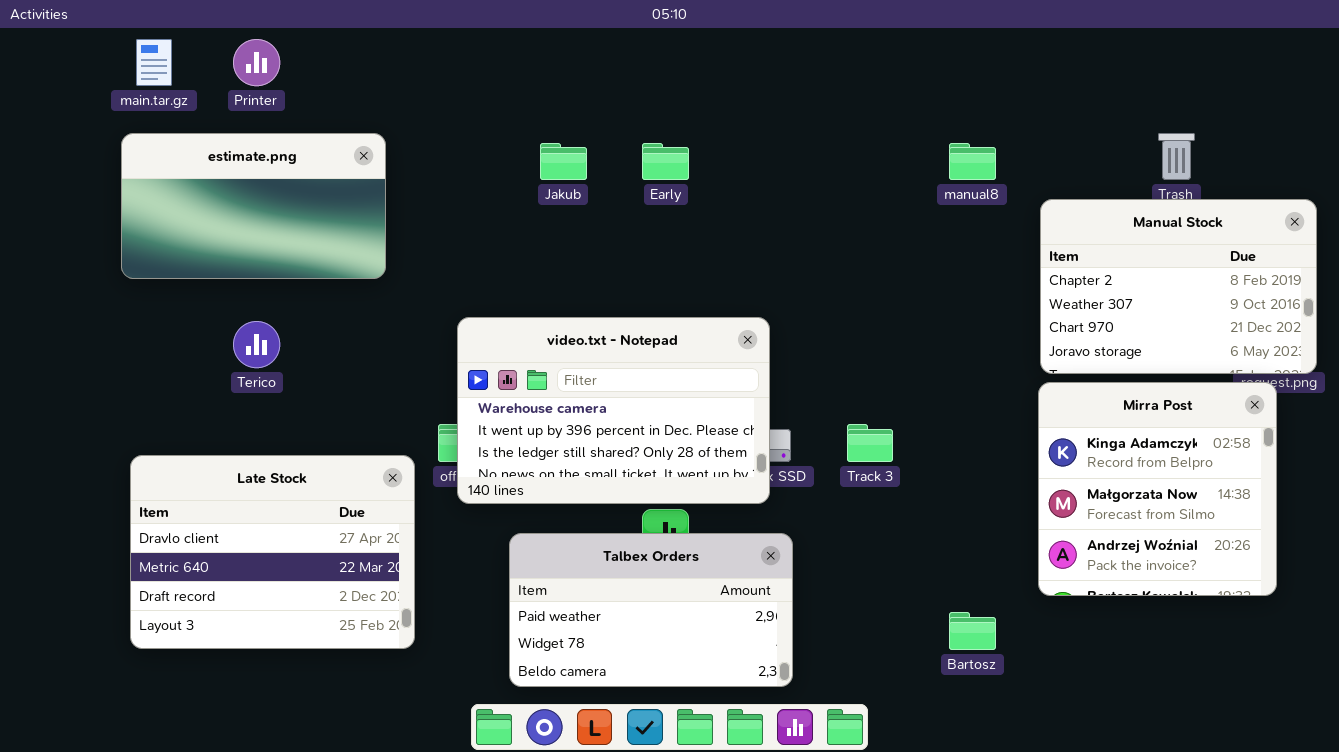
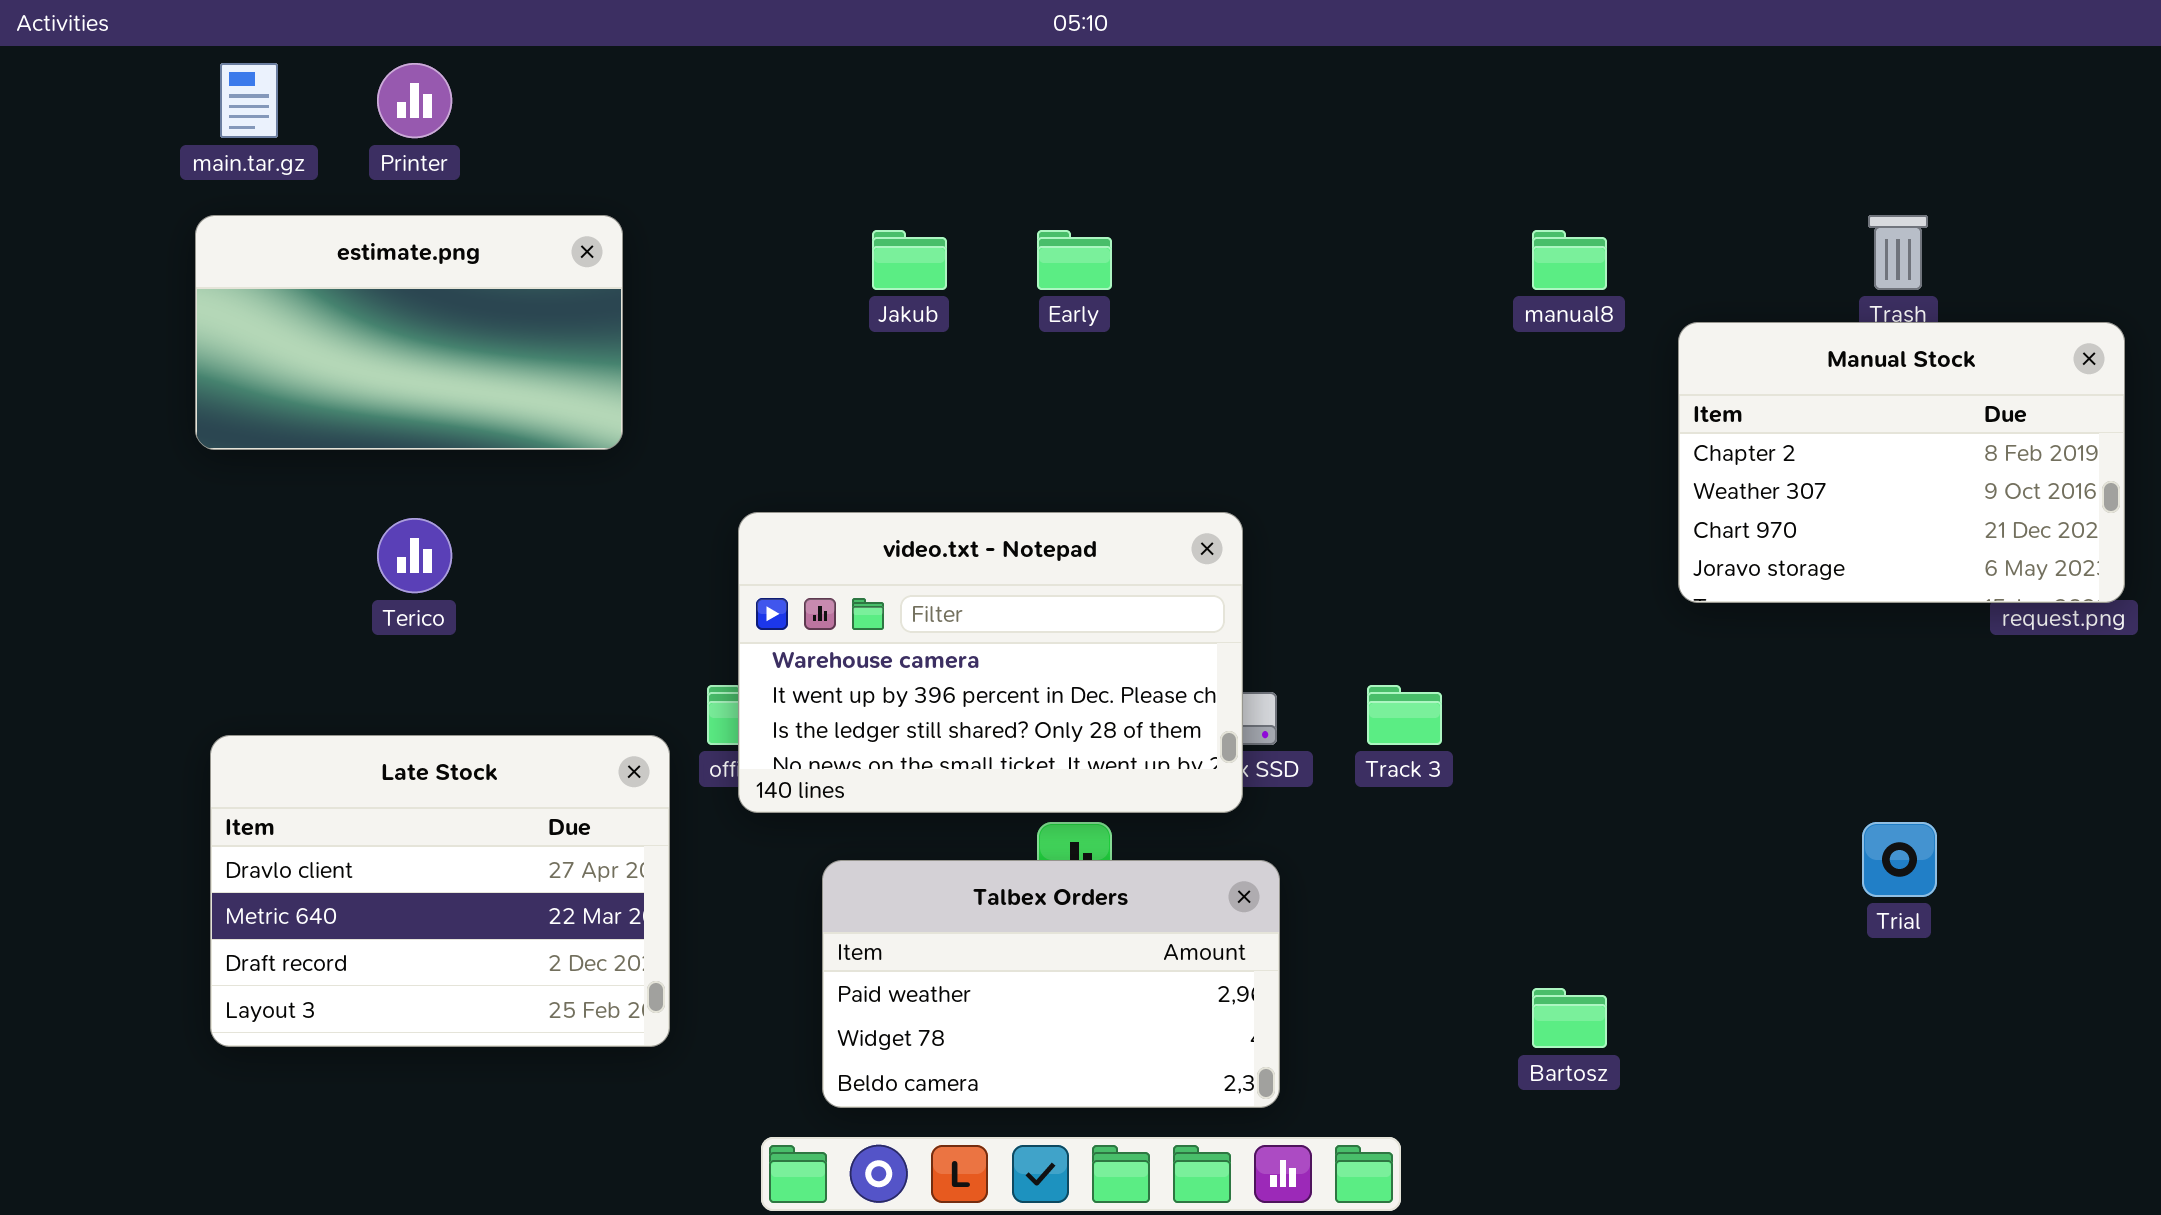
Mirra Post: [1038,382,1277,596] -> none, closed

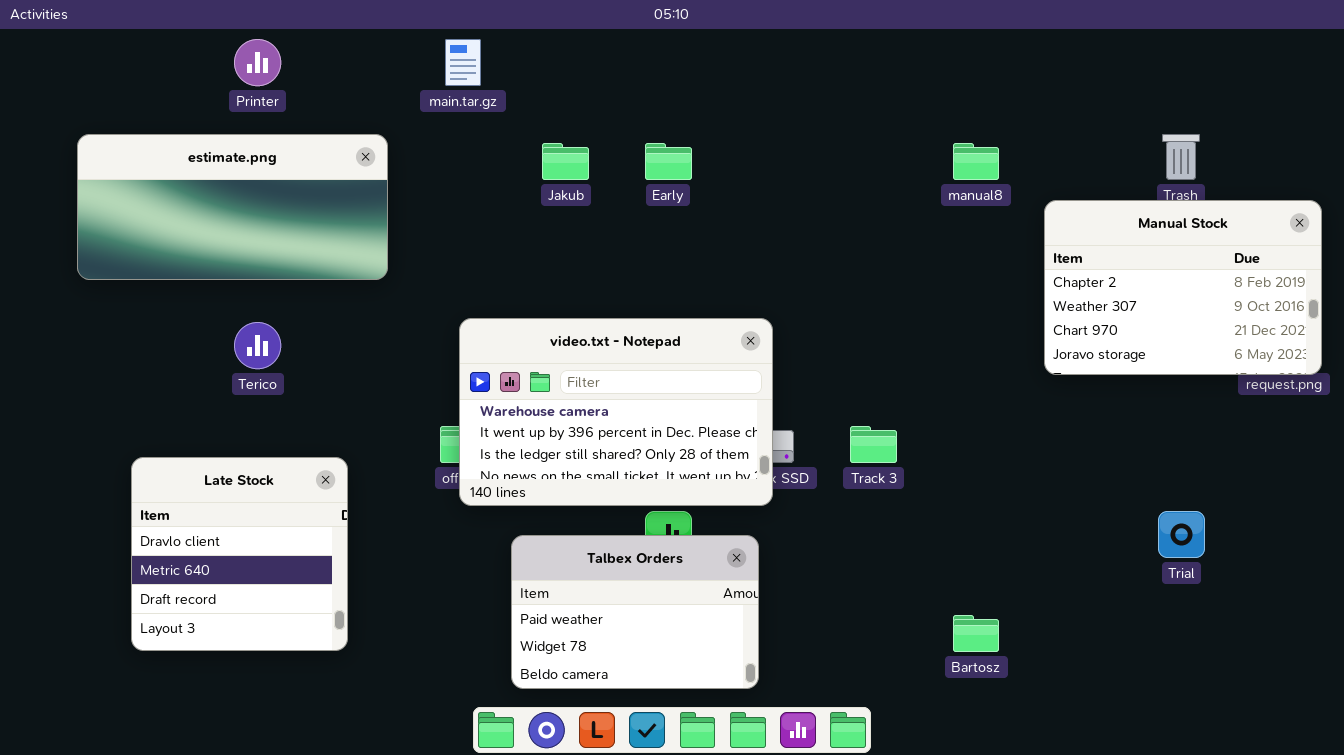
main.tar.gz: [220,63,278,138] -> [445,39,481,86], moved
estimate.png: [195,215,623,450] -> [77,134,388,280], resized
Late Stock: [210,735,670,1047] -> [131,457,348,651], resized
Talbex Orders: [822,860,1280,1108] -> [511,535,759,689], resized

